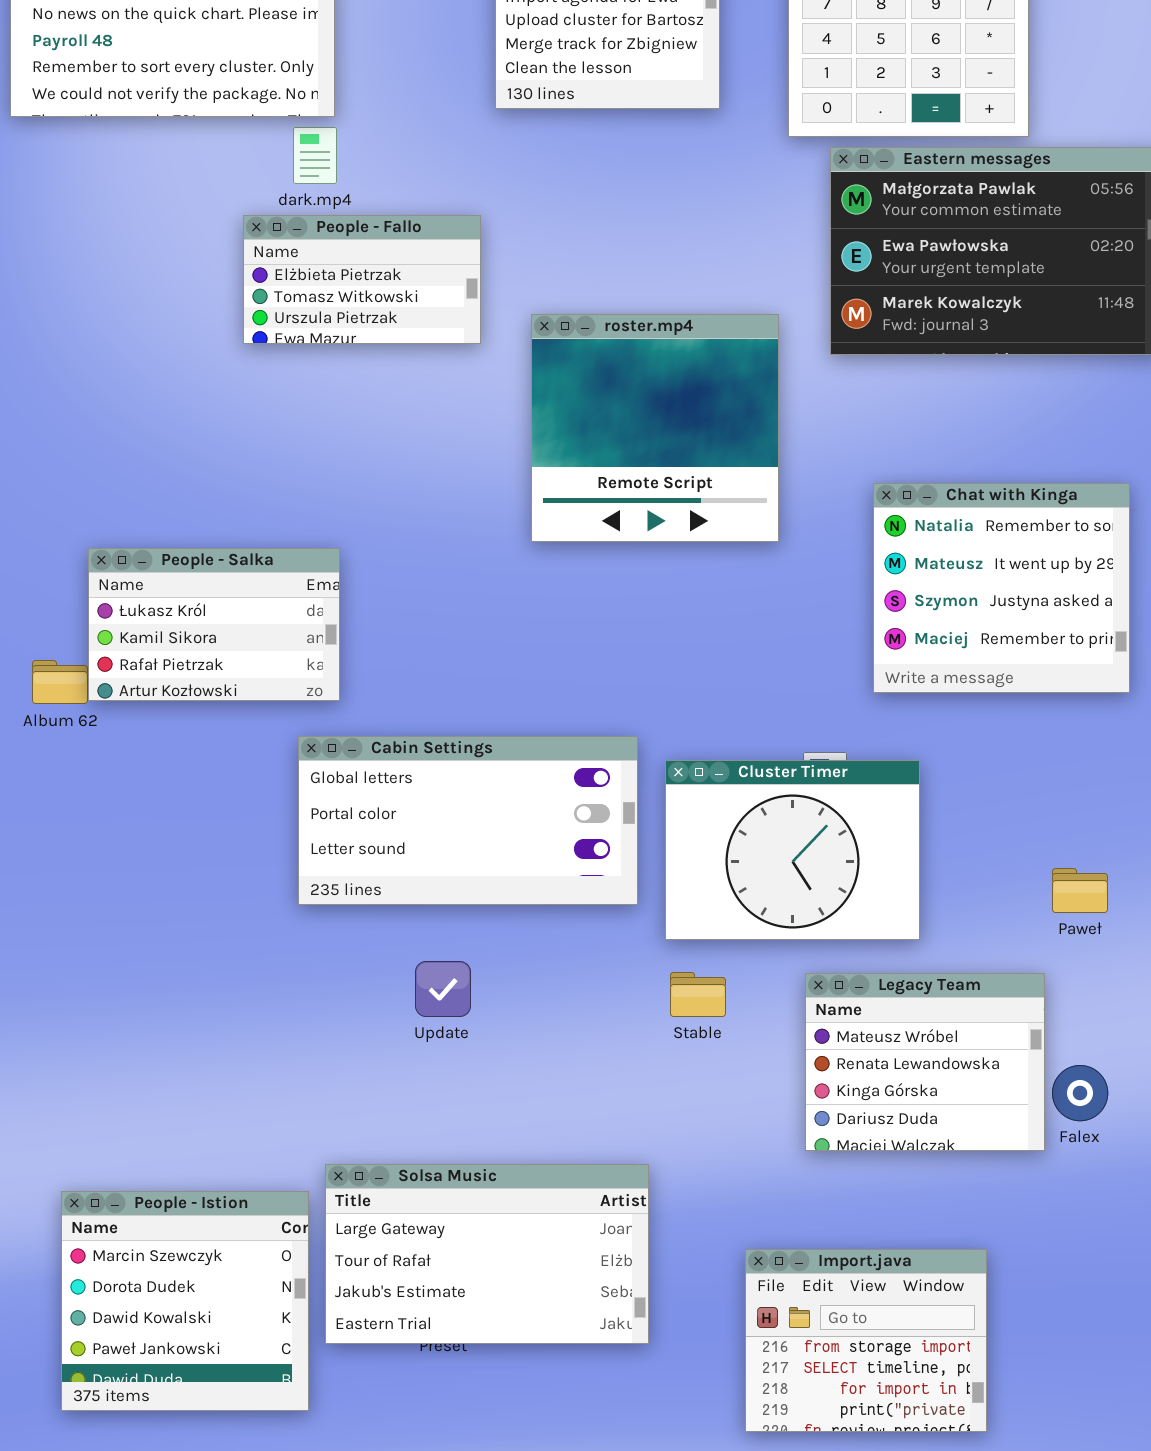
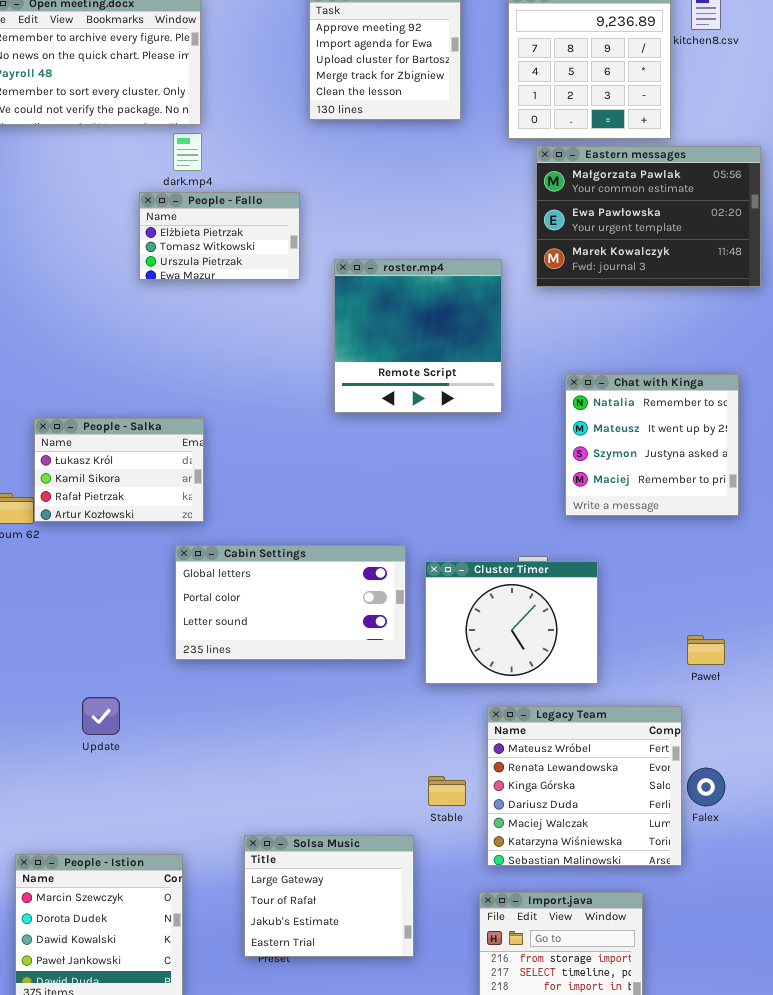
Update: [415,961,471,1017] -> [82,697,120,735], moved
Stable: [670,972,726,1017] -> [428,776,466,806], moved
Legacy Team: [805,973,1045,1151] -> [487,706,682,866], resized
Solsa Music: [325,1164,649,1344] -> [244,835,414,957], resized

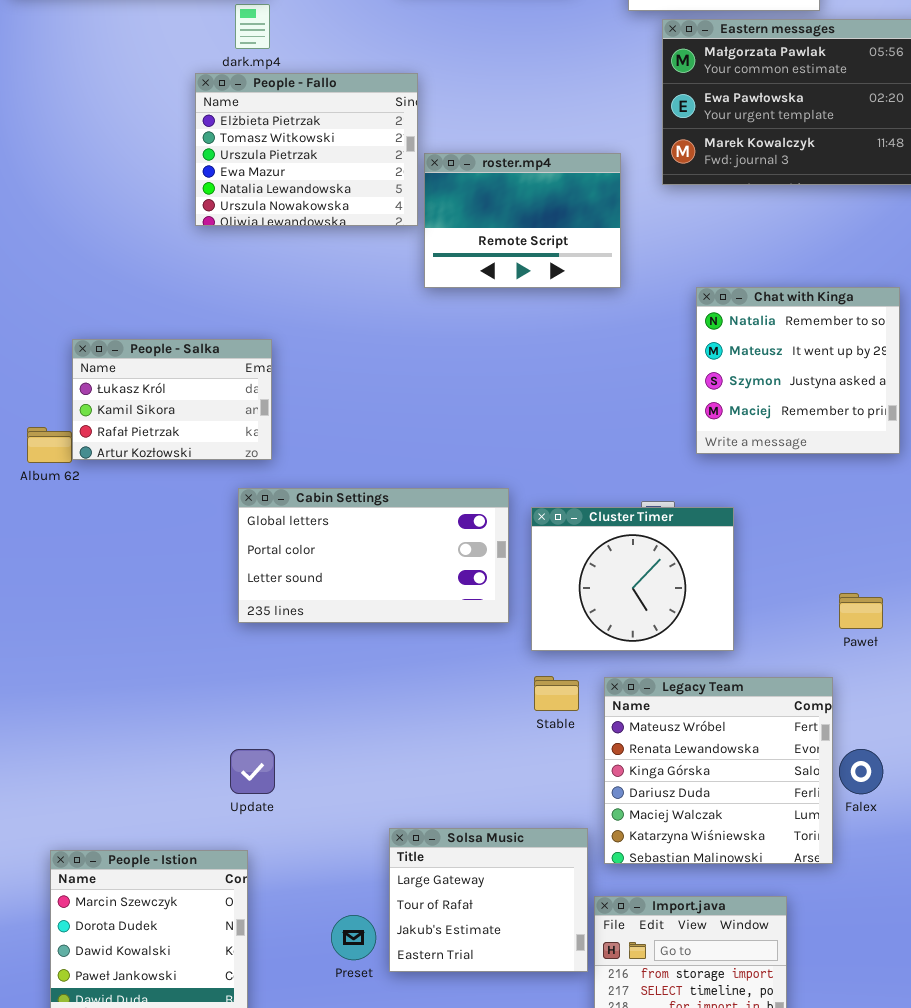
People - Fallo: [139,192,300,280] -> [195,73,418,226], resized
roster.mp4: [334,259,502,413] -> [424,153,621,288], resized
Update: [82,697,120,735] -> [230,749,275,794], moved
Stable: [428,776,466,806] -> [534,676,579,711], moved
Solsa Music: [244,835,414,957] -> [389,828,588,972], moved

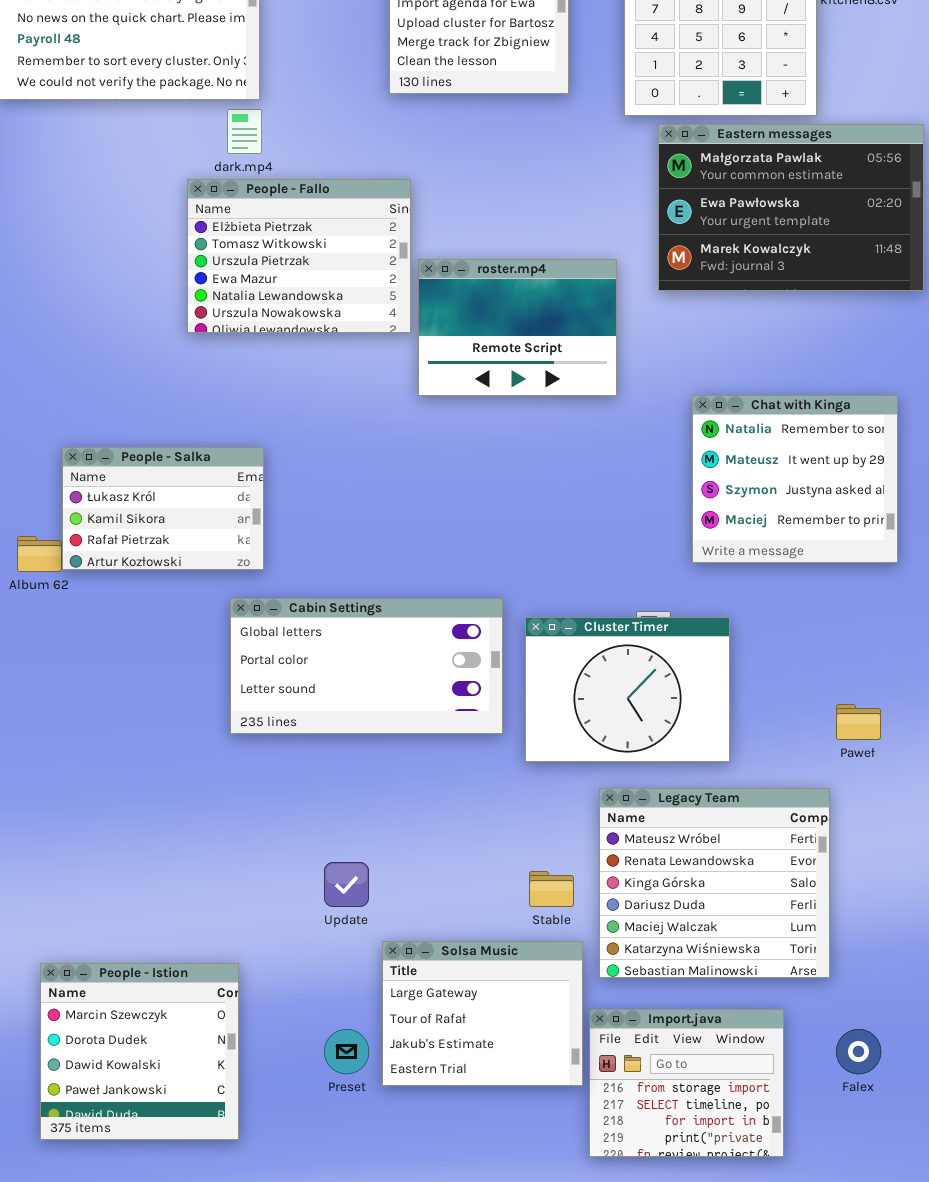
Stable: [534,676,579,711] -> [529,871,574,907], moved
Update: [230,749,275,794] -> [324,862,369,907], moved
Falex: [839,749,883,794] -> [836,1029,881,1074], moved

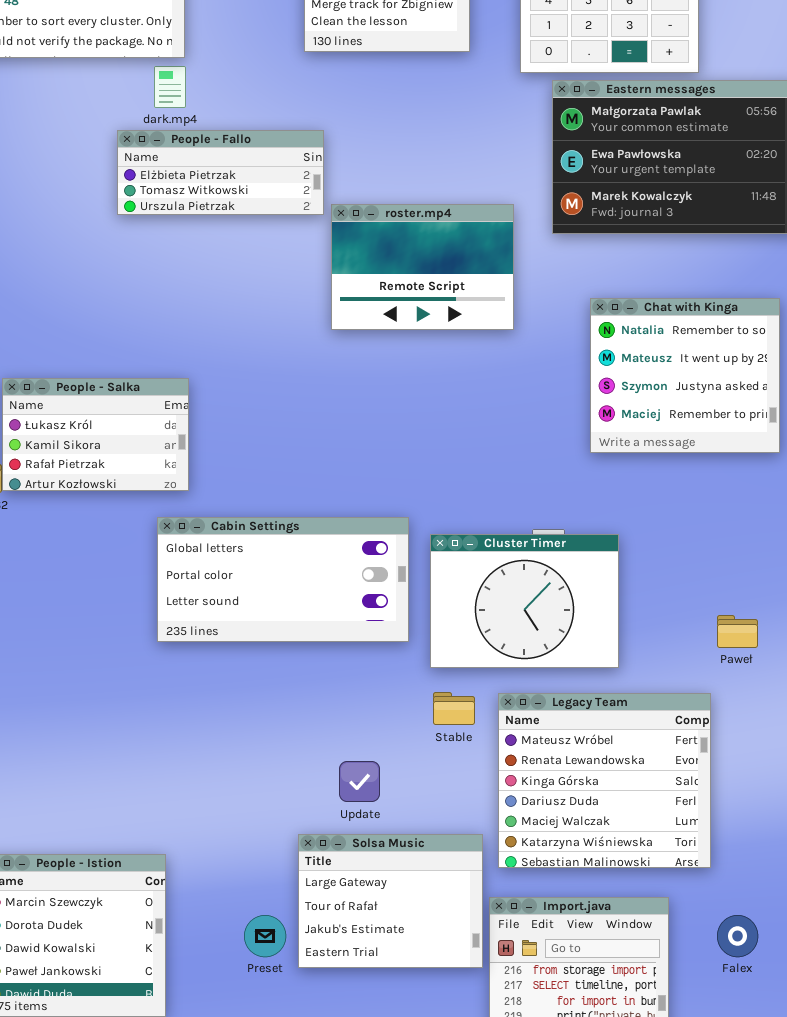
People - Fallo: [187,179,411,333] -> [117,130,324,215], resized
Chat with Kinga: [692,395,898,563] -> [590,298,780,453], moved
Update: [324,862,369,907] -> [339,761,380,802], moved
Stable: [529,871,574,907] -> [433,692,475,725], moved

